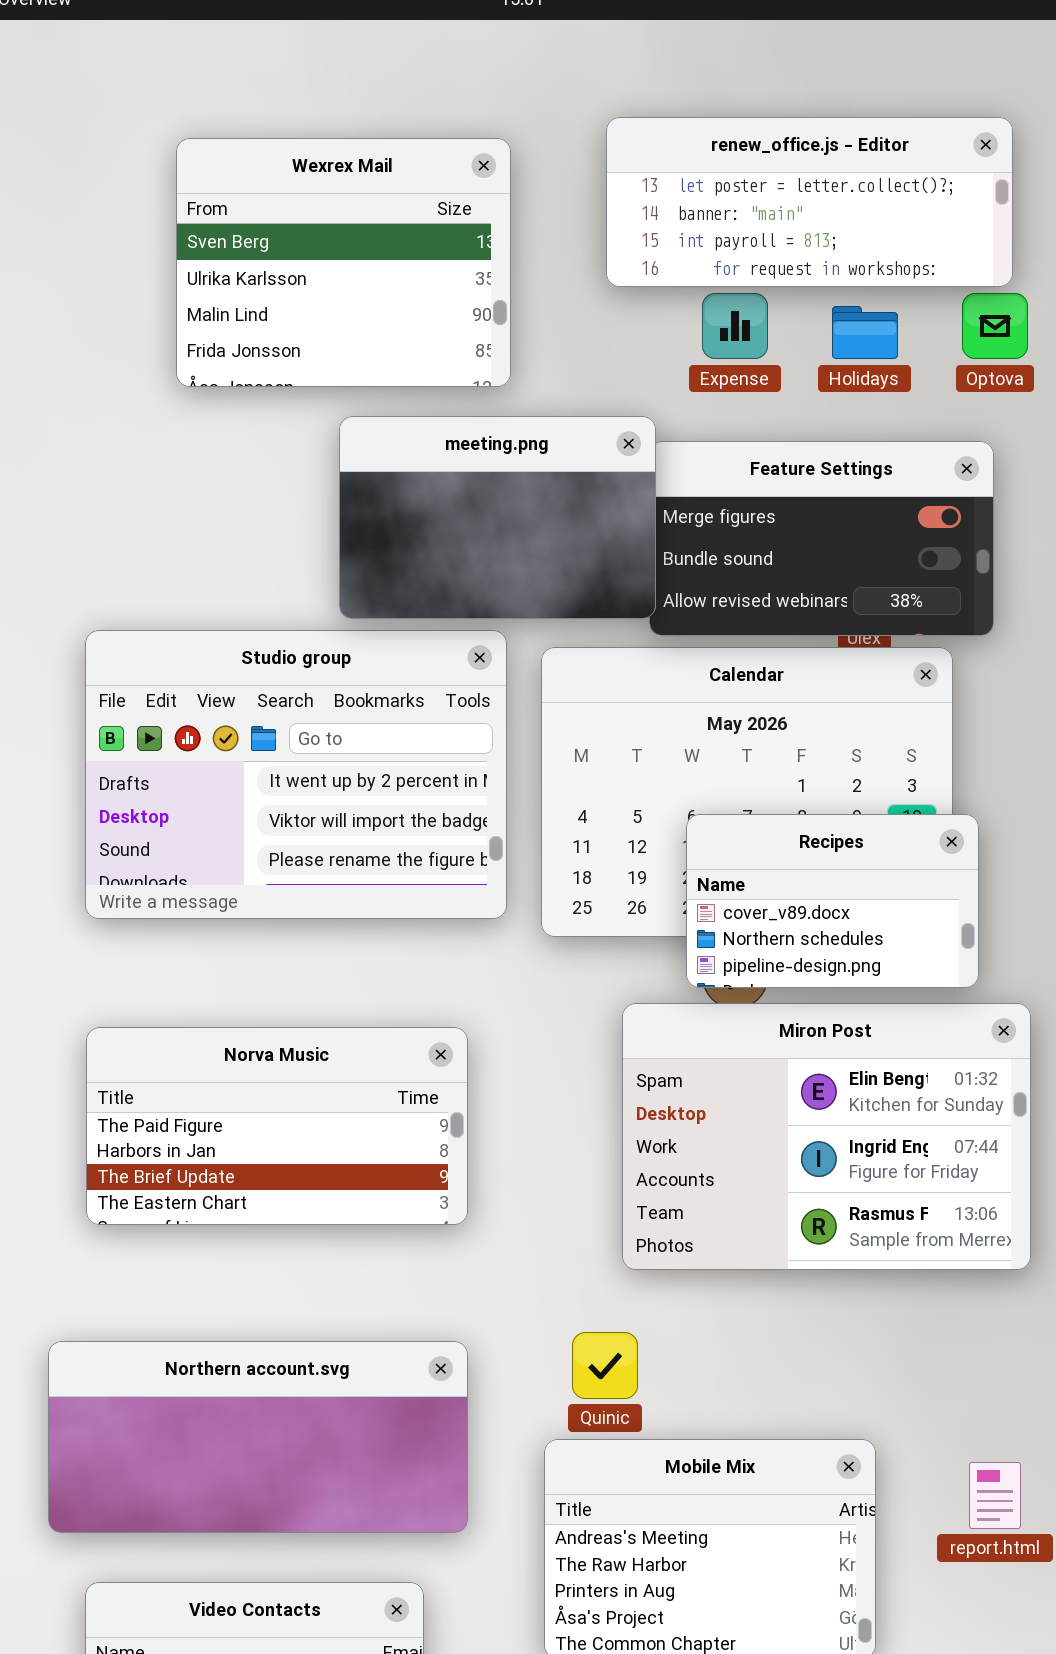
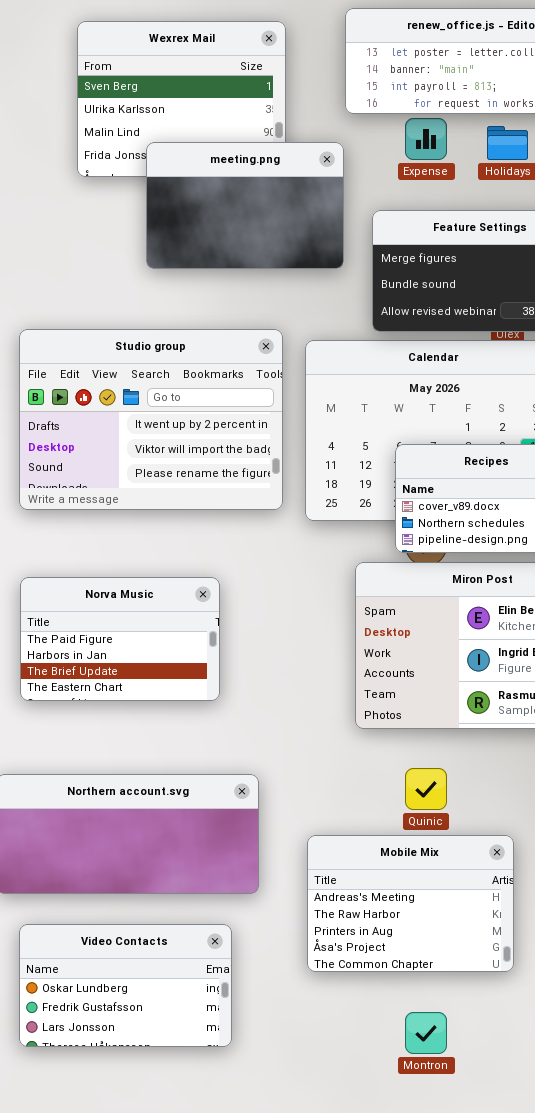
meeting.png: [339,416,656,619] -> [146,142,344,269], moved
Norva Music: [86,1027,468,1225] -> [20,577,220,701], resized
Quinic: [572,1332,638,1399] -> [405,768,447,810], moved

